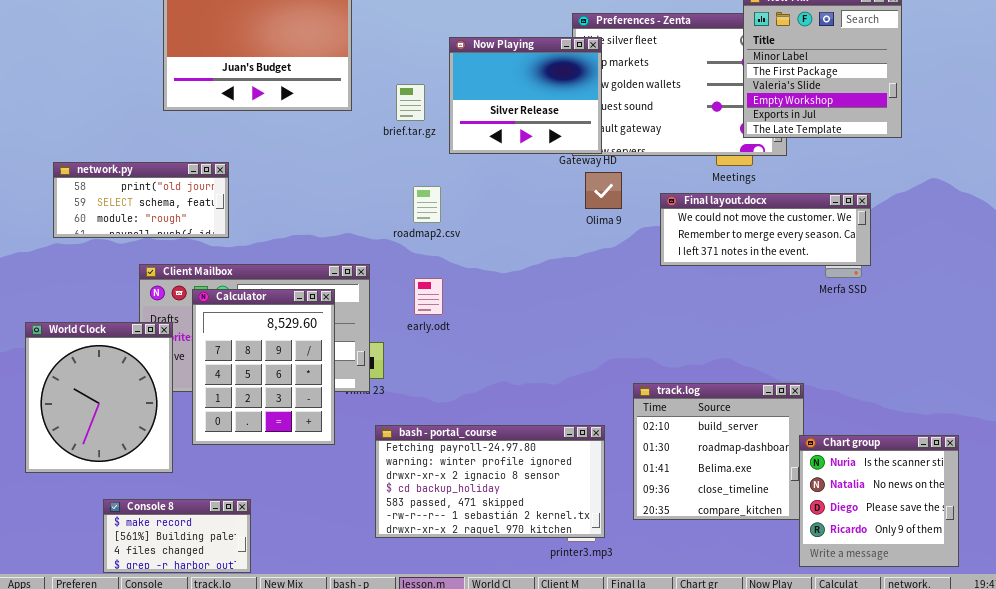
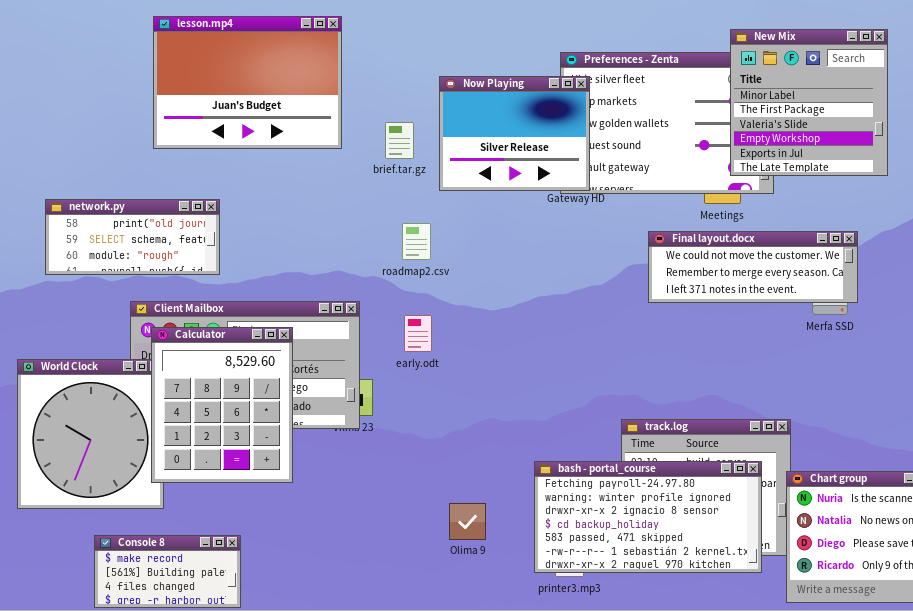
Olima 9: [585,172,622,209] -> [449,503,486,540], moved
Calculator: [192,289,335,445] -> [151,327,293,483], moved
bash - portal_course: [375,425,605,538] -> [534,461,762,573], moved

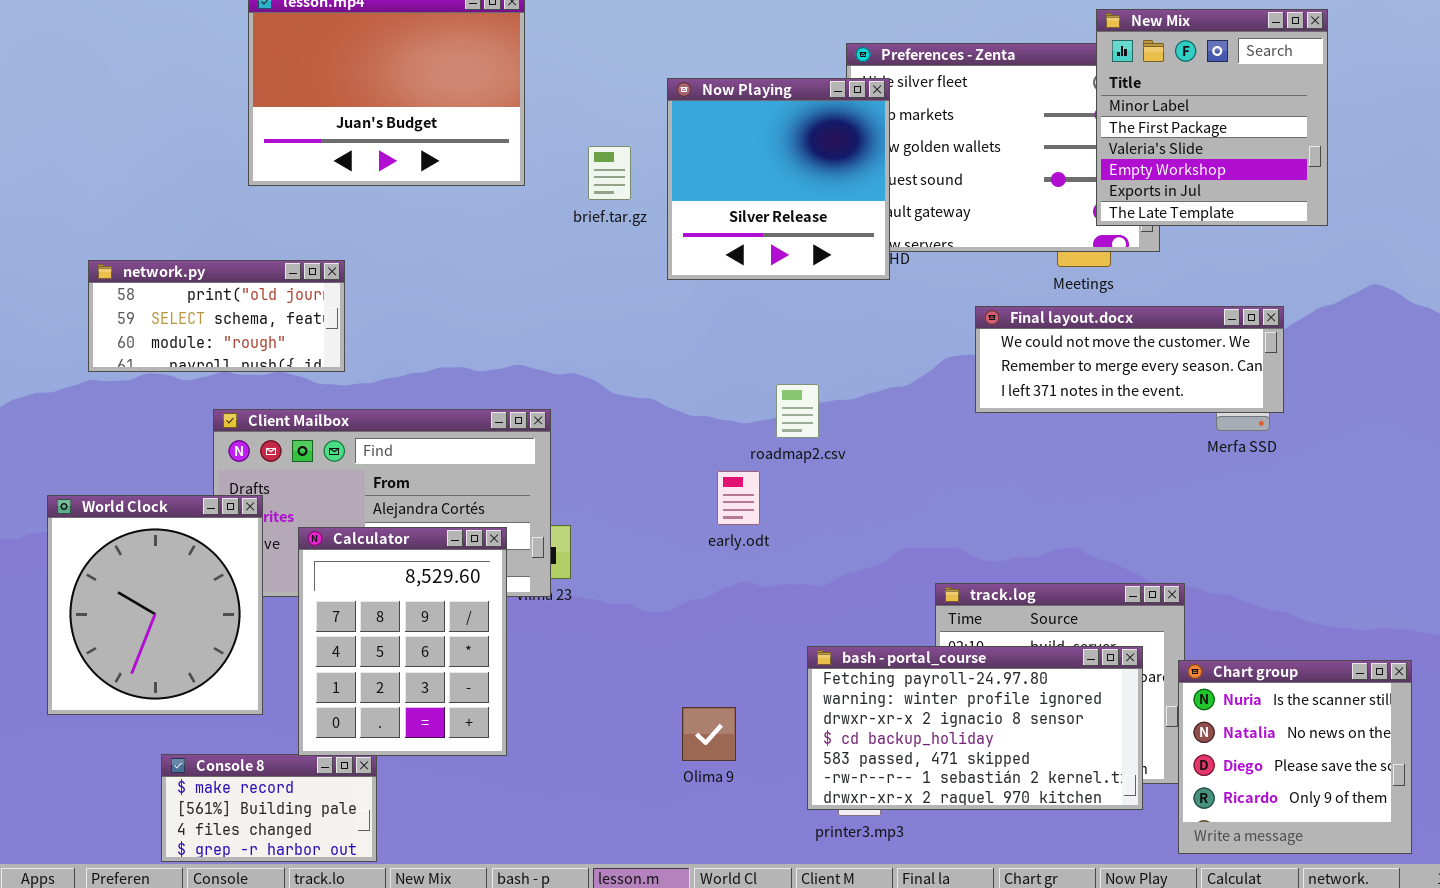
Now Playing: [439,76,590,191] -> [667,78,890,280], resized
roadmap2.csv: [402,223,431,260] -> [776,384,819,438], moved
early.odt: [404,315,432,352] -> [717,471,760,525], moved
Calculator: [151,327,293,483] -> [298,527,507,756], moved

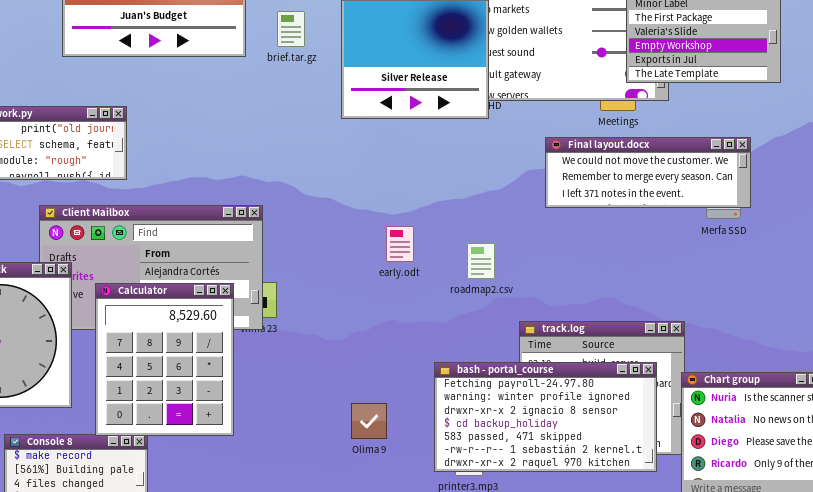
brief.tar.gz: [588,146,631,200] -> [277,11,305,47], moved
roadmap2.csv: [776,384,819,438] -> [467,243,495,279], moved
early.odt: [717,471,760,525] -> [386,226,414,262], moved

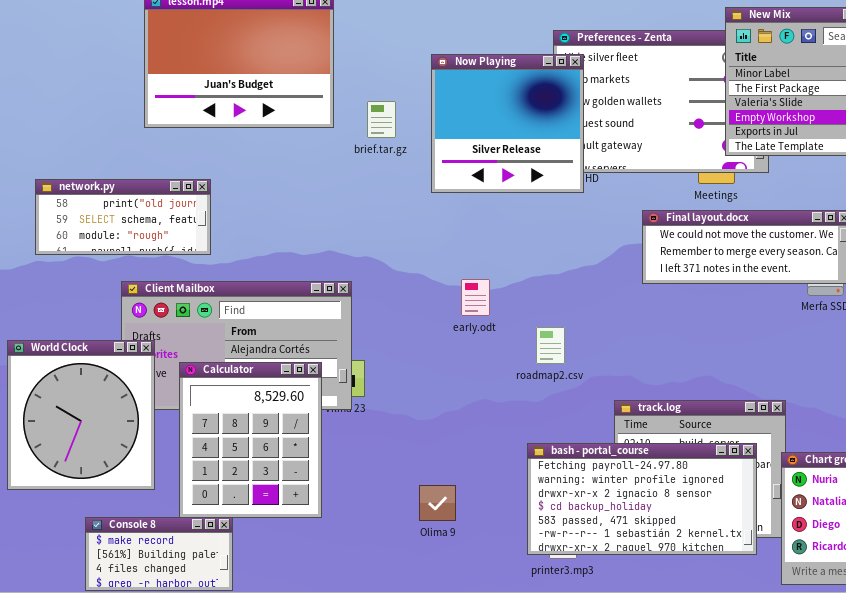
brief.tar.gz: [277,11,305,47] -> [367,101,396,138], moved
early.odt: [386,226,414,262] -> [461,279,490,316], moved
roadmap2.csv: [467,243,495,279] -> [536,327,565,364], moved
Olima 9: [351,403,387,439] -> [419,485,456,521], moved

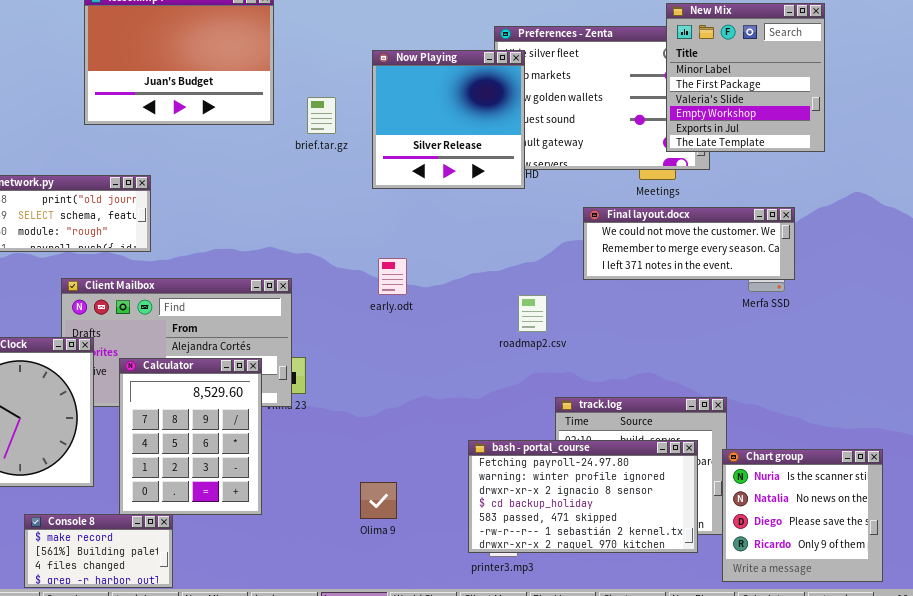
early.odt: [461,279,490,316] -> [378,258,407,295], moved
roadmap2.csv: [536,327,565,364] -> [518,295,547,332], moved

